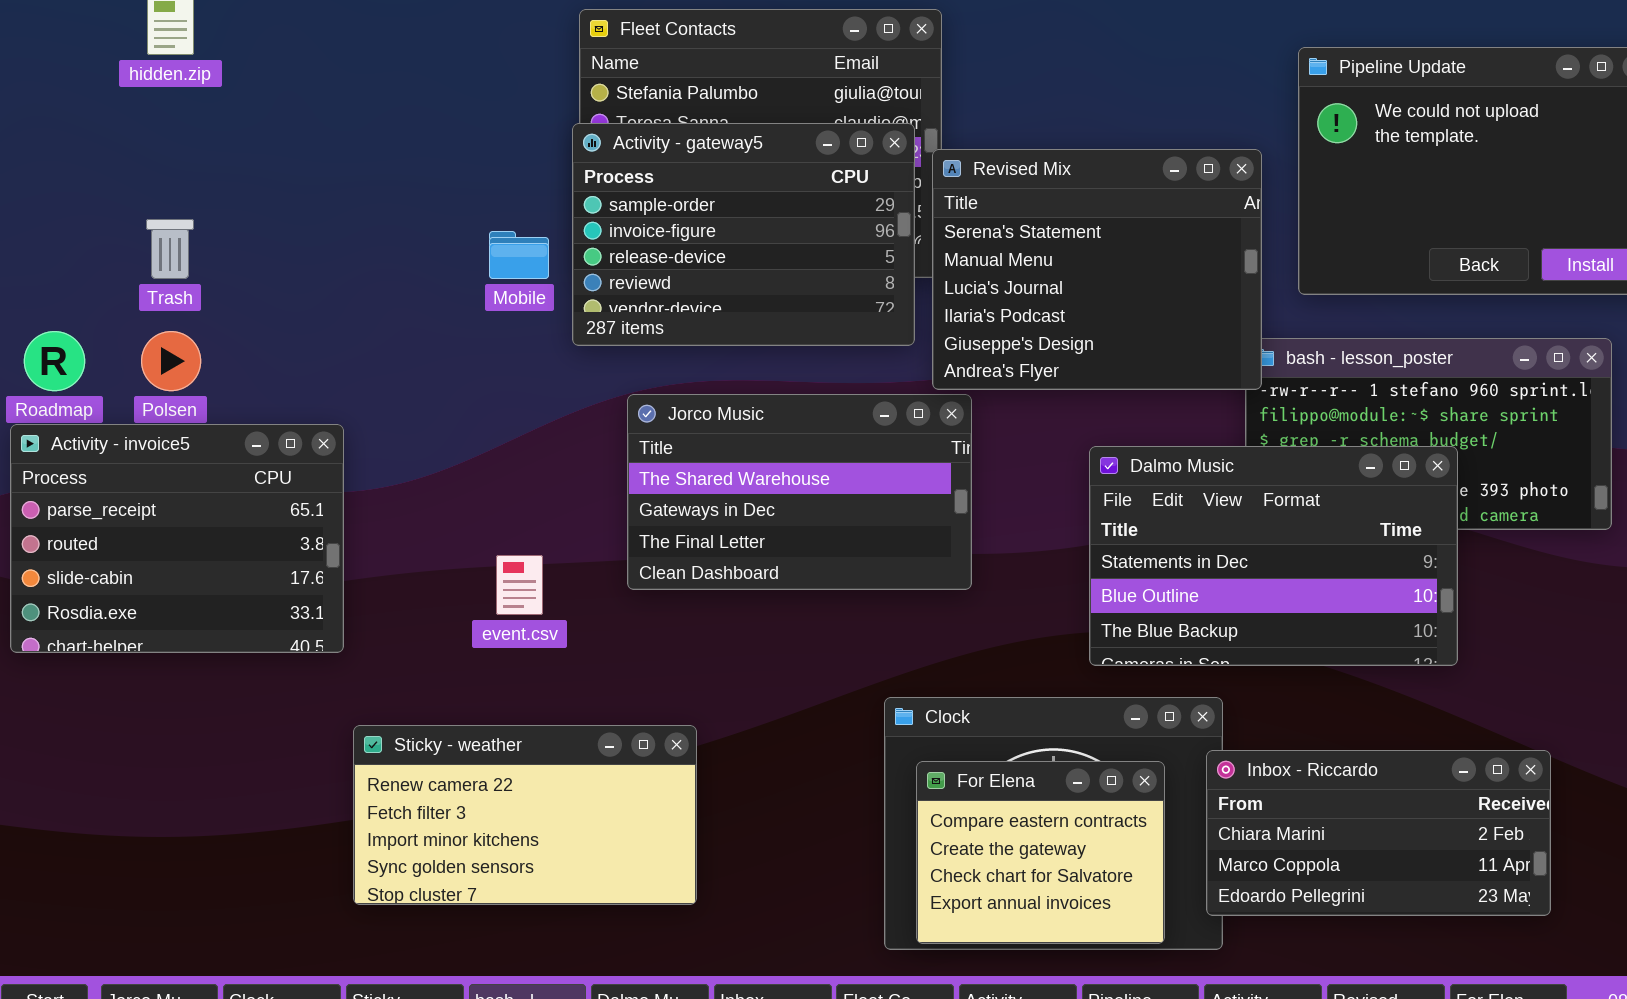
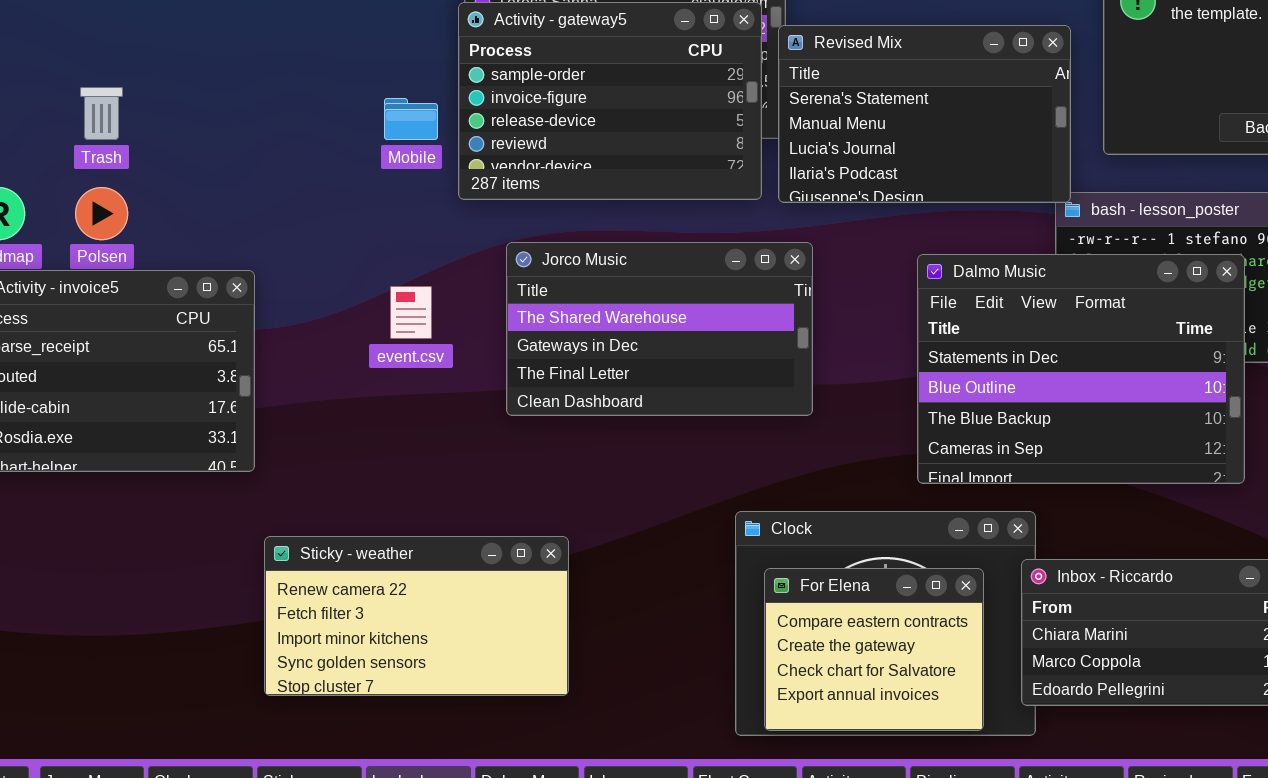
Revised Mix: [932,149,1262,390] -> [778,25,1071,203], resized
Dalmo Music: [1089,446,1458,666] -> [917,254,1245,484], resized
event.csv: [496,555,543,615] -> [390,286,432,339], moved

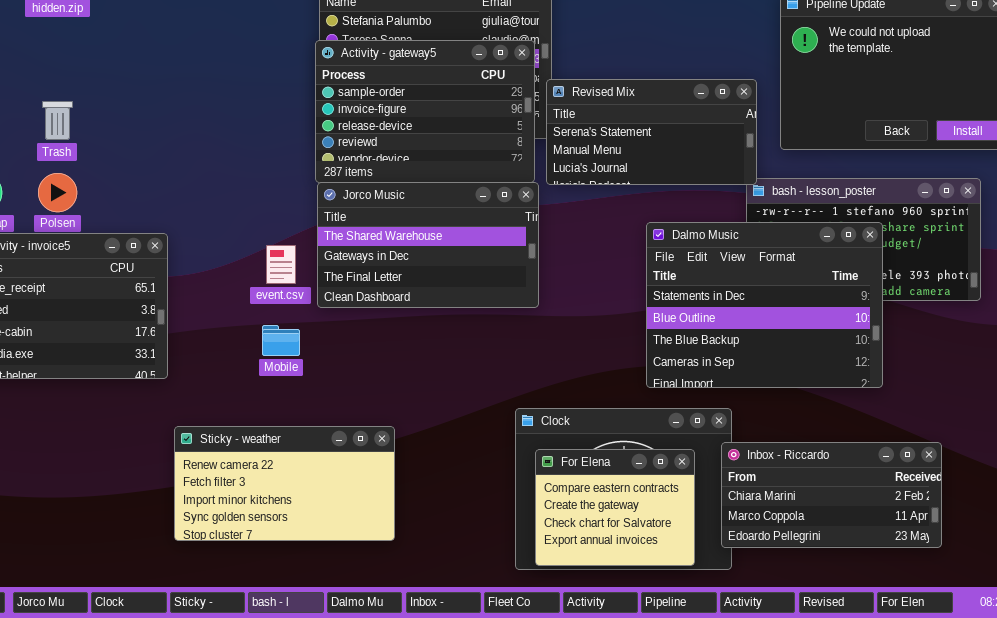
Revised Mix: [778,25,1071,203] -> [546,79,757,185], resized
Mobile: [384,98,438,140] -> [262,325,300,356], moved
Jorco Music: [506,242,813,416] -> [317,182,539,308], moved

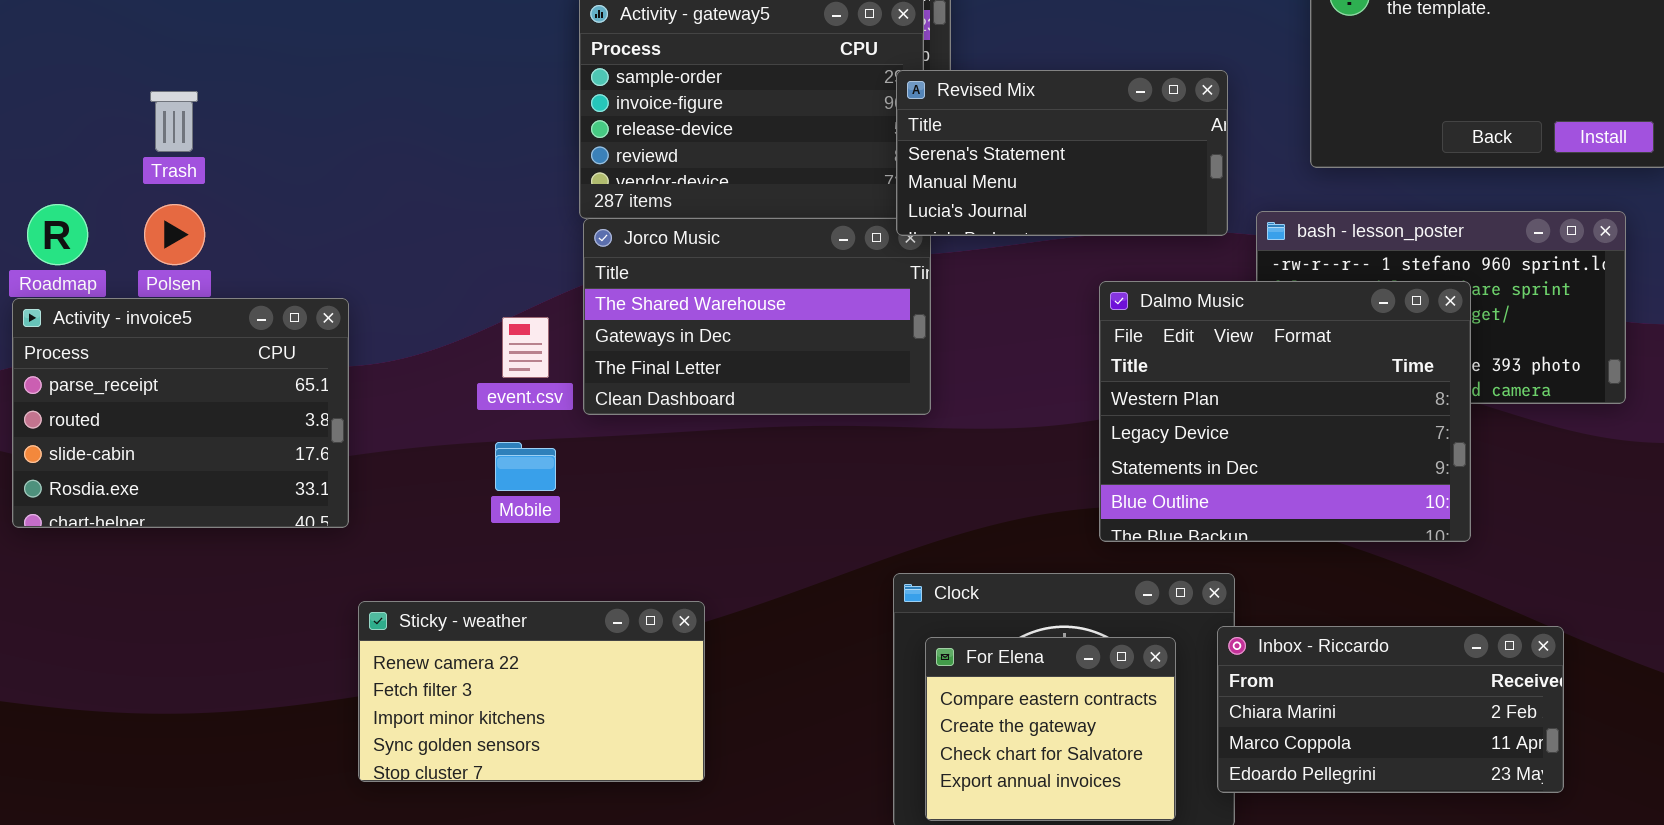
Revised Mix: [546,79,757,185] -> [896,70,1228,236], moved
Dalmo Music: [646,222,883,388] -> [1099,281,1471,542], scrolled up 2 rows

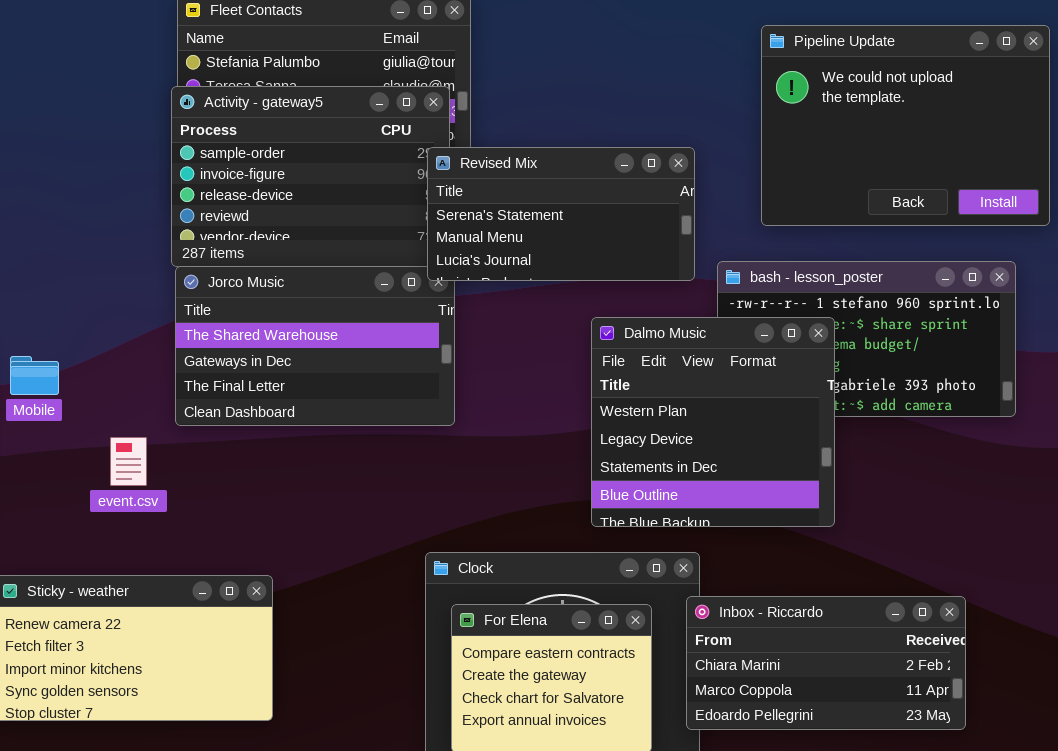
Dalmo Music: [1099,281,1471,542] -> [591,317,835,527], resized
event.csv: [502,317,549,378] -> [110,437,147,486], moved
Mobile: [495,442,556,491] -> [10,356,59,395], moved

